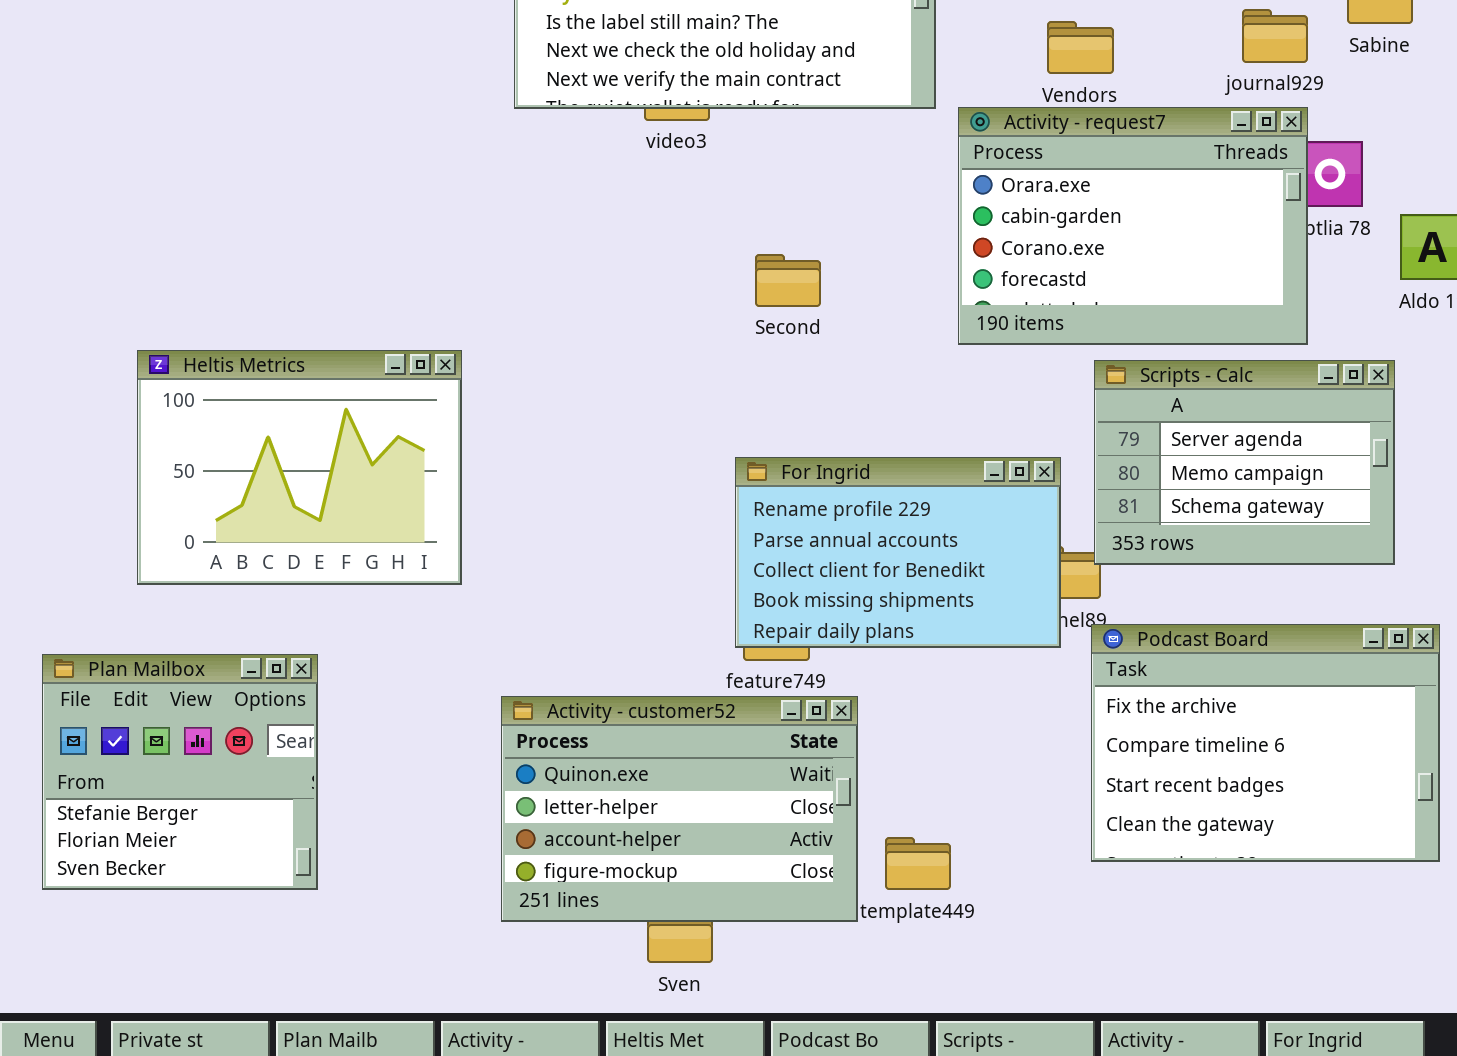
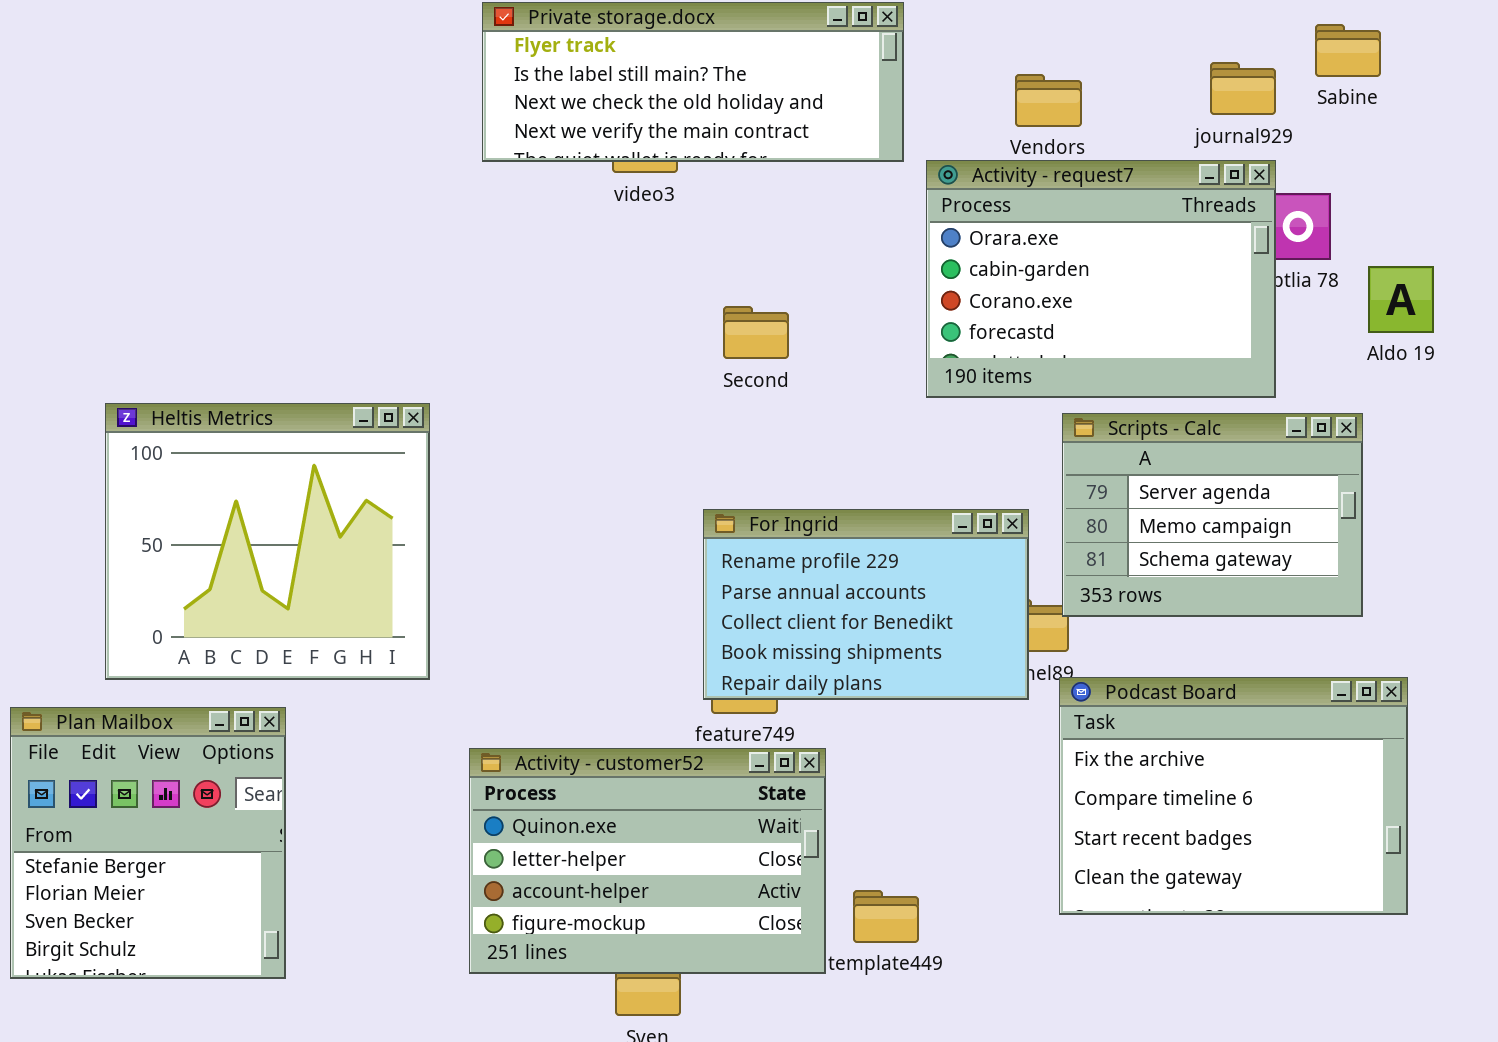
Heltis Metrics: [137,350,462,585] -> [105,403,430,680], resized
Plan Mailbox: [42,654,318,890] -> [10,707,286,979], resized

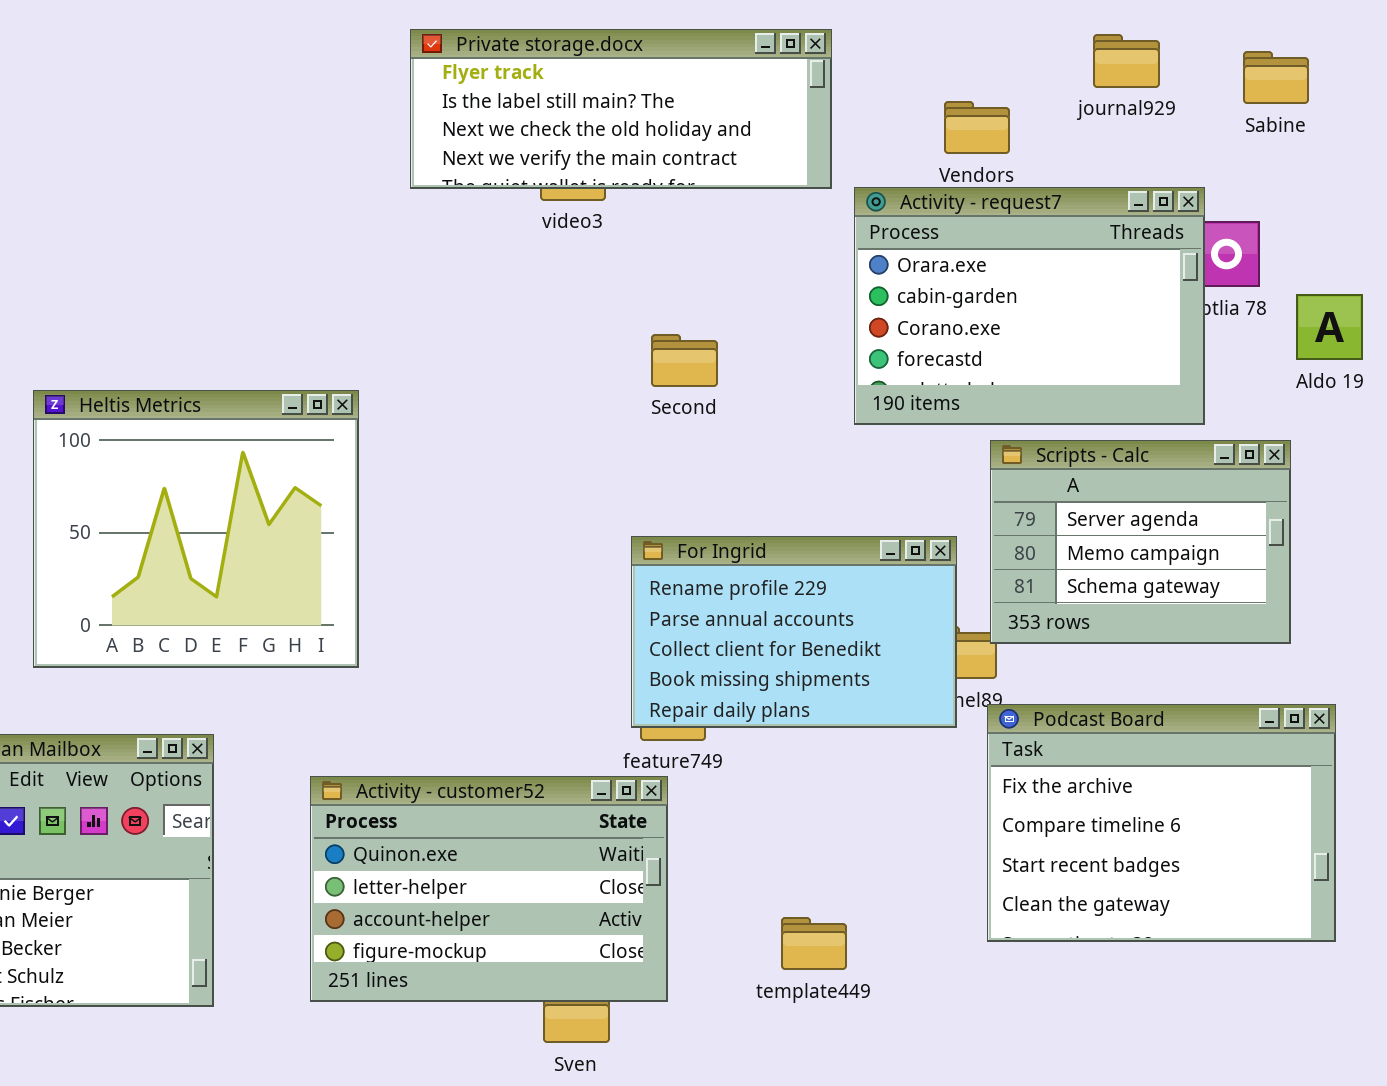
journal929: [1210,62,1276,115] -> [1093,34,1160,88], moved
Heltis Metrics: [105,403,430,680] -> [33,390,359,668], moved
Activity - customer52: [469,748,826,974] -> [310,776,668,1002], moved

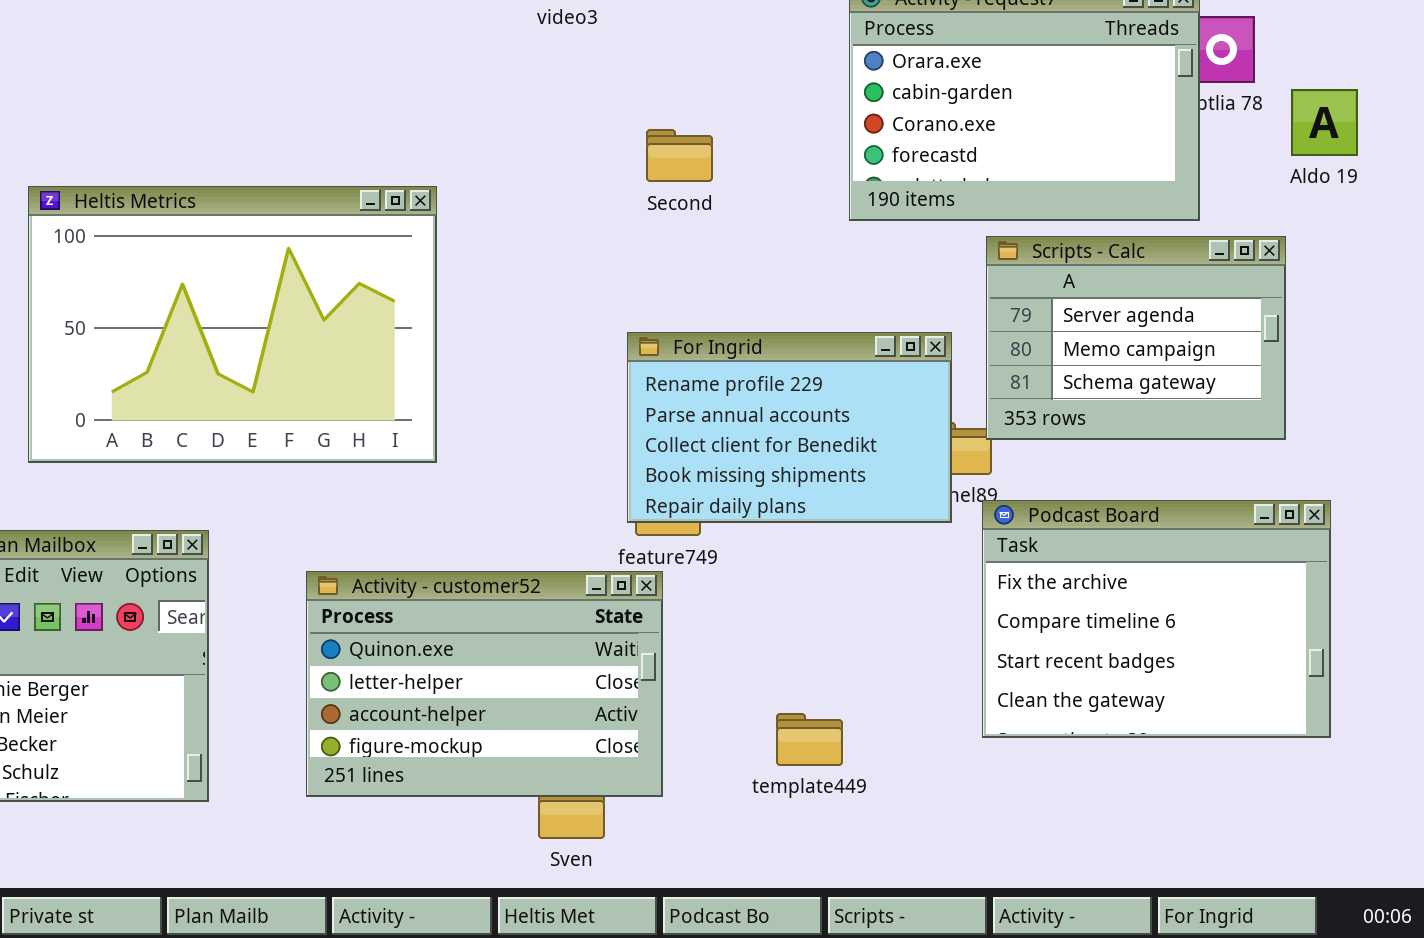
Heltis Metrics: [33,390,359,668] -> [28,186,437,463], resized

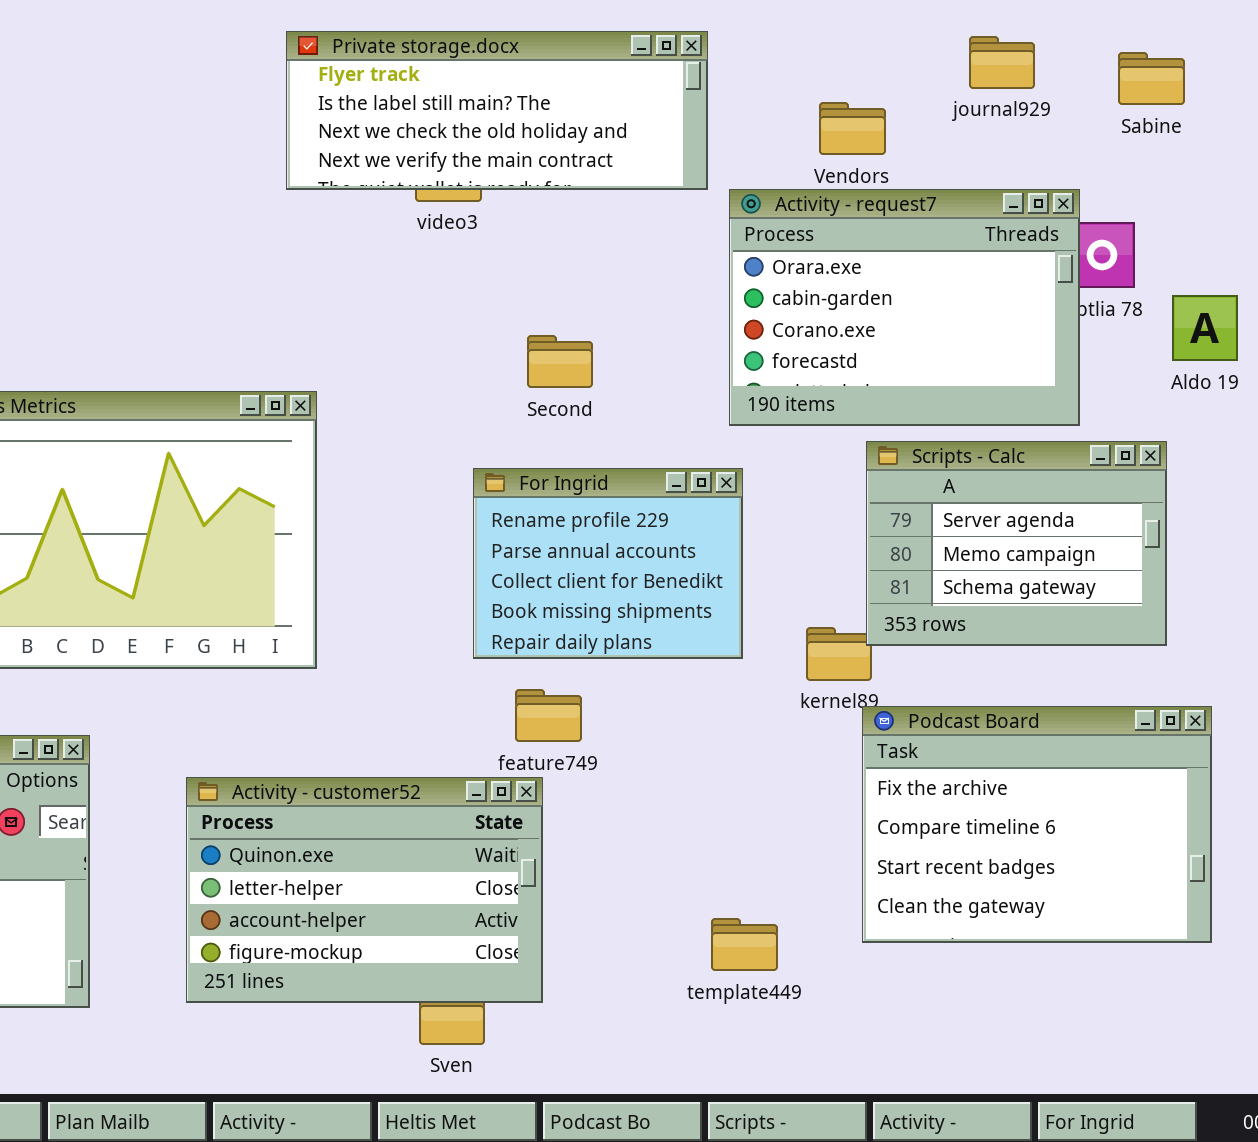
For Ingrid: [627,332,952,523] -> [473,468,743,659], moved, resized
template449: [776,713,843,766] -> [711,918,778,971], moved

